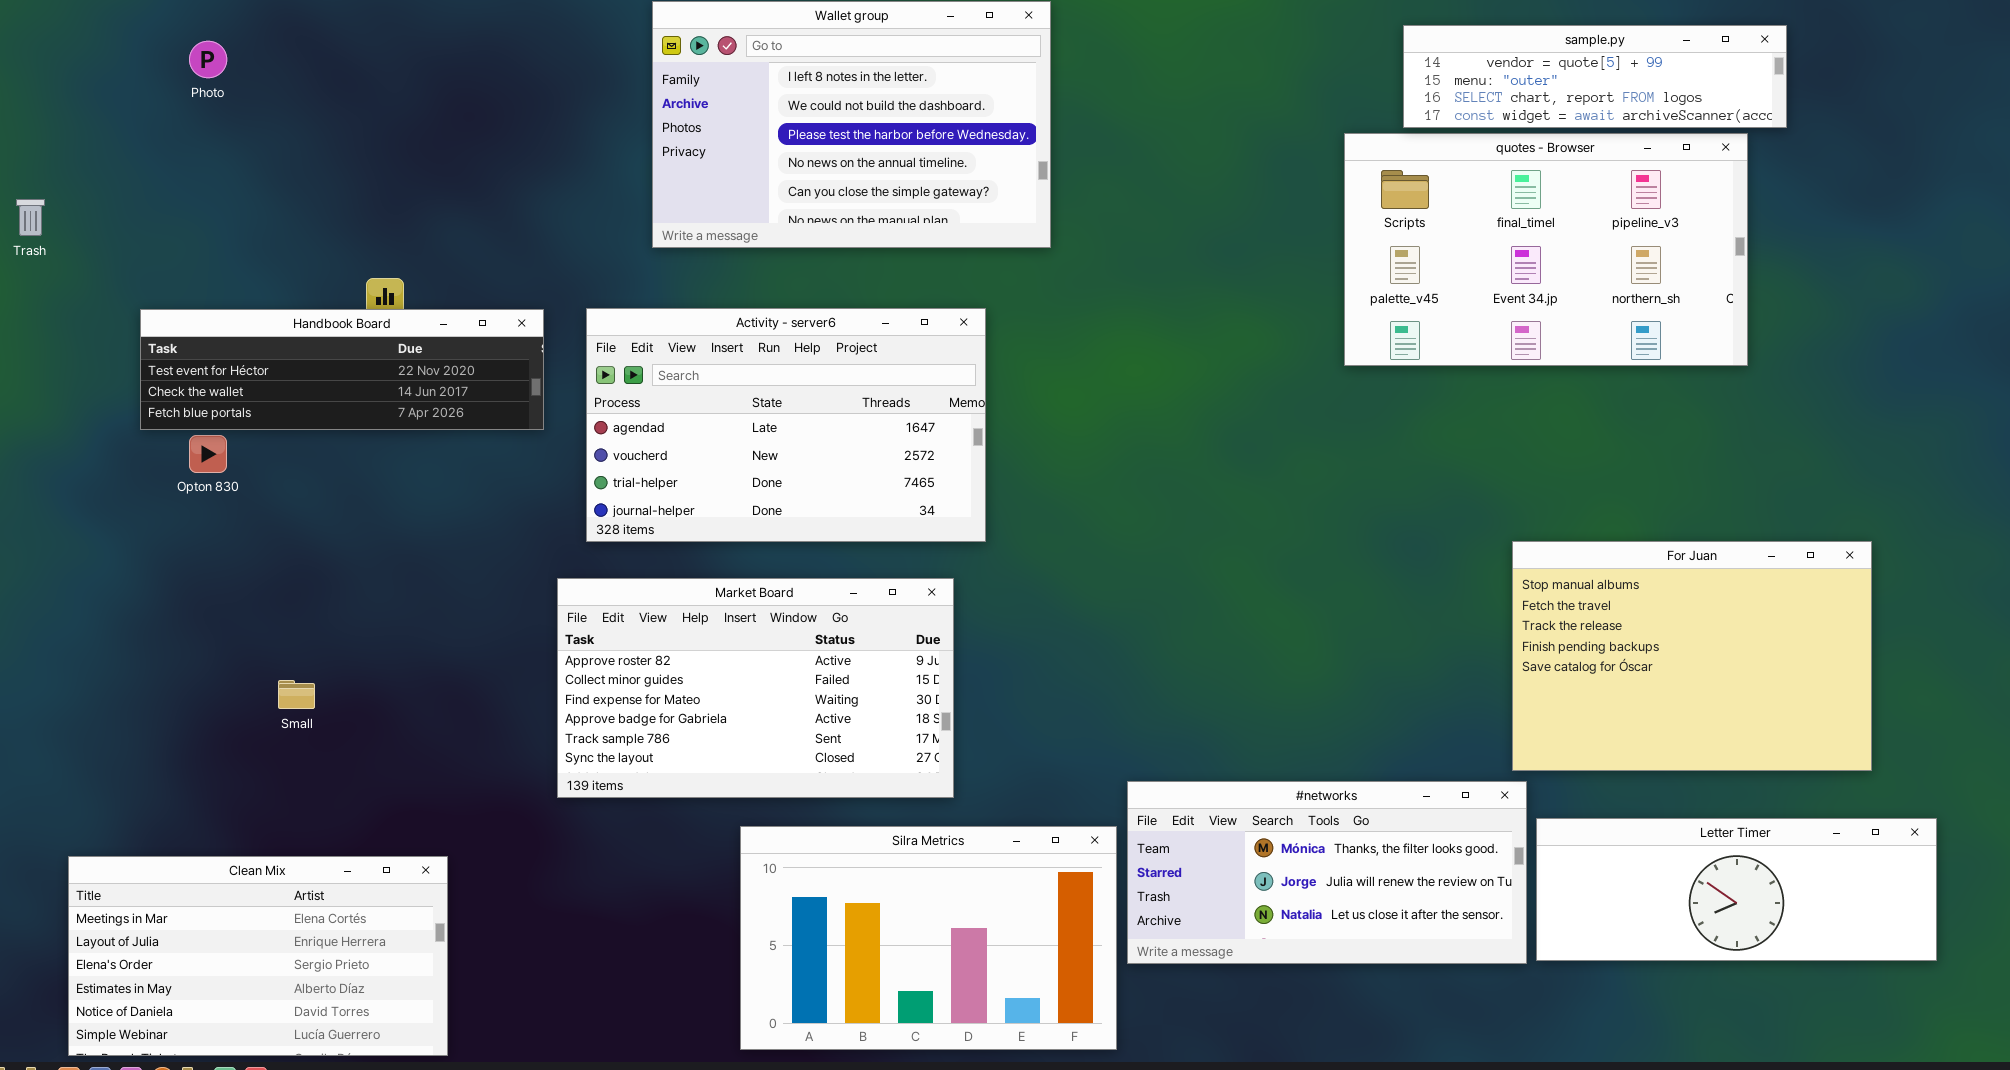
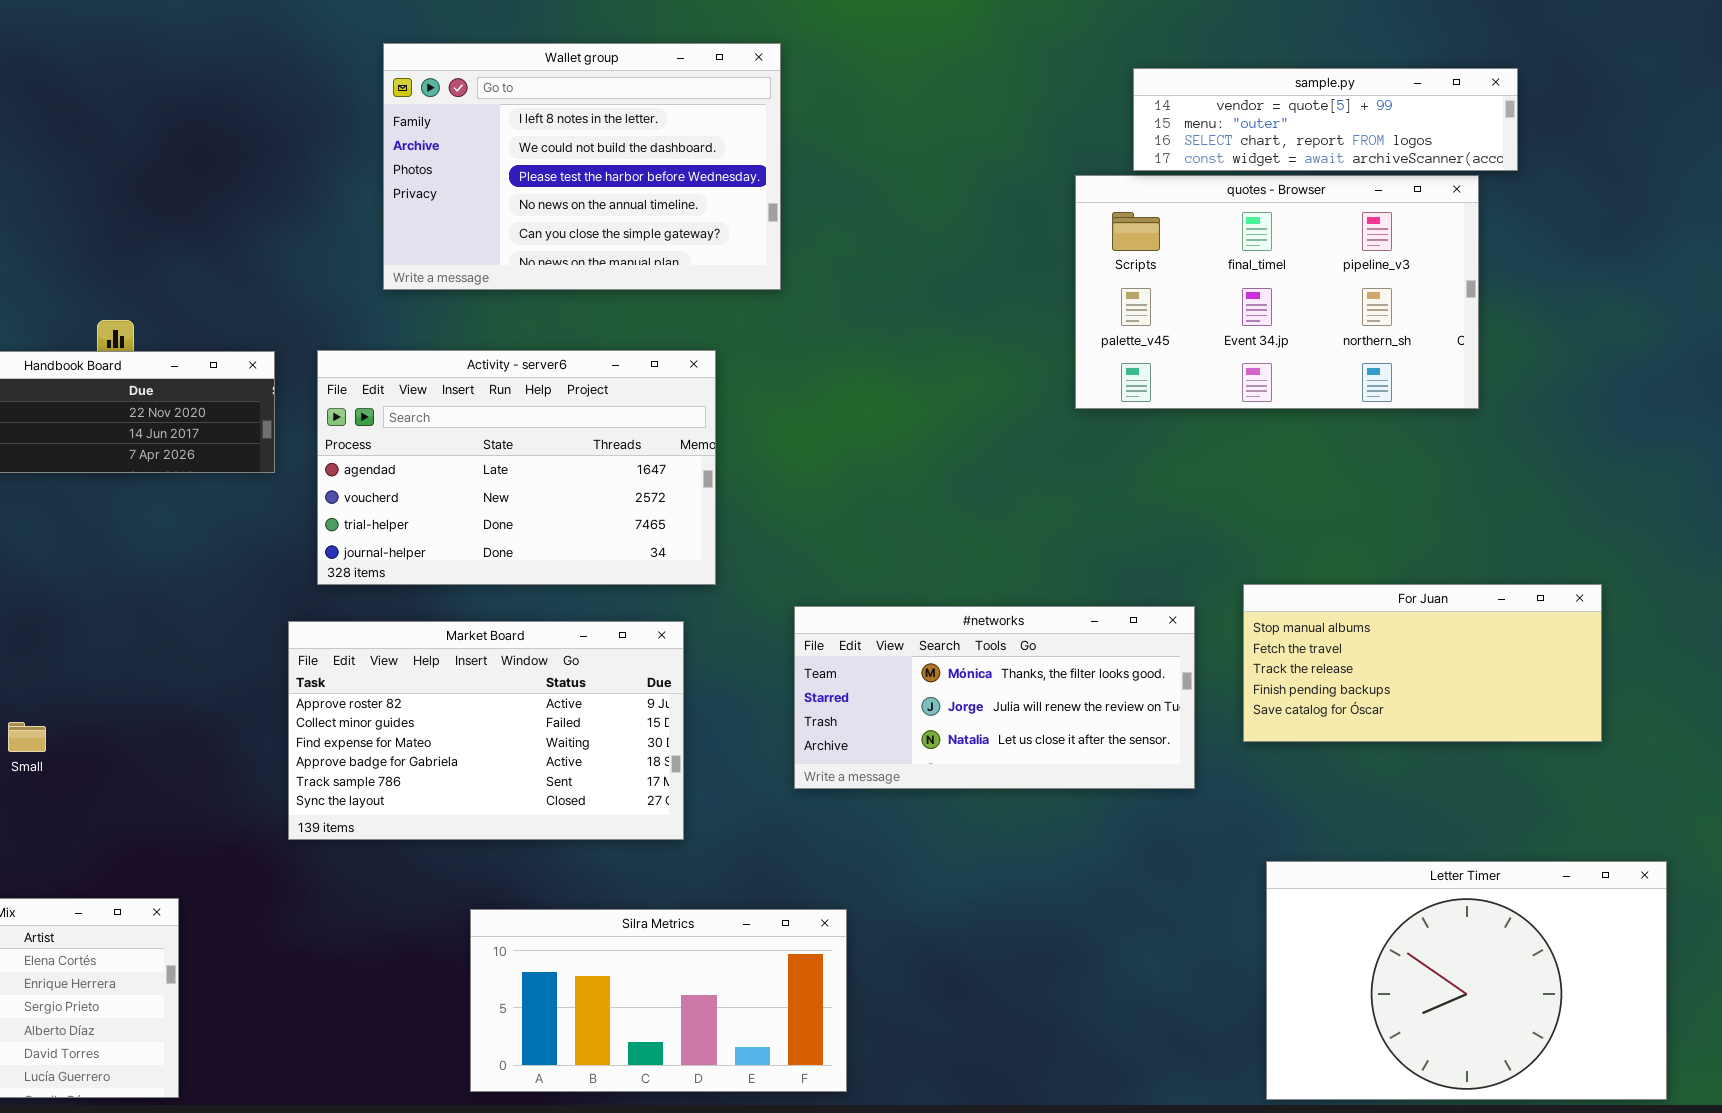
For Juan: [1512,541,1872,771] -> [1243,584,1602,742], resized
#networks: [1127,781,1527,964] -> [794,606,1195,789], moved
Letter Timer: [1536,818,1937,961] -> [1266,861,1667,1100], resized
Silra Metrics: [740,826,1117,1050] -> [470,909,847,1092], resized

